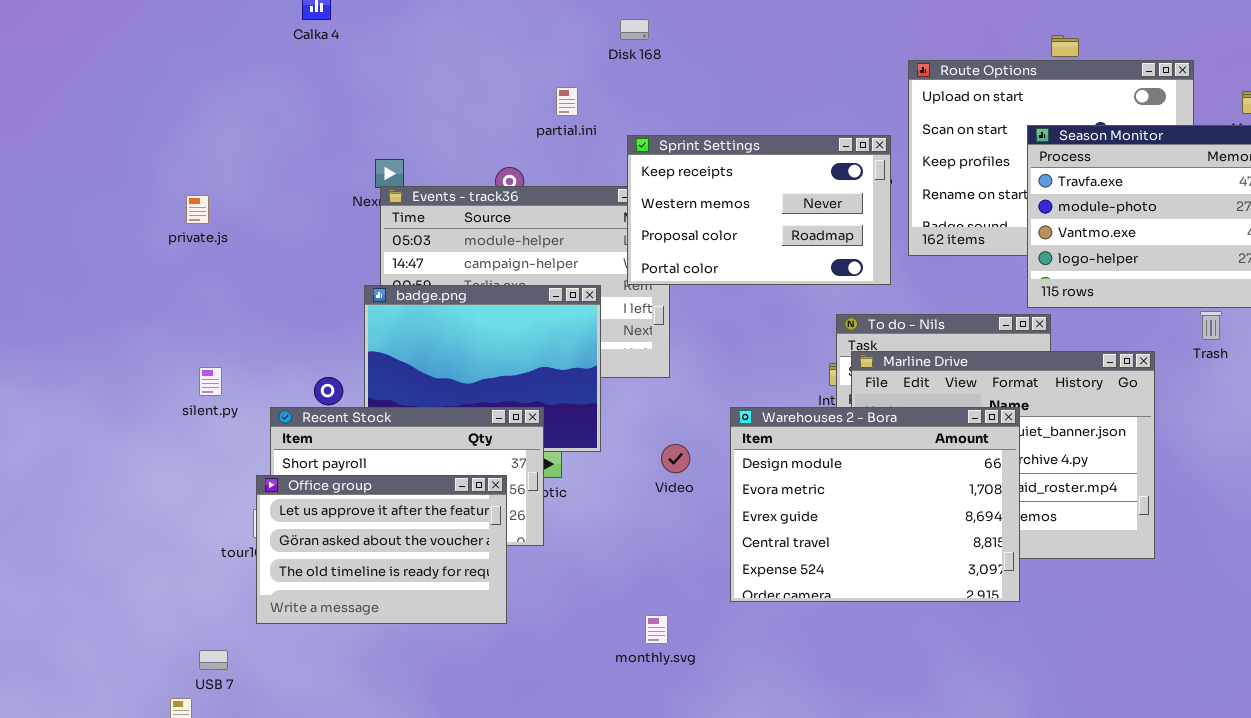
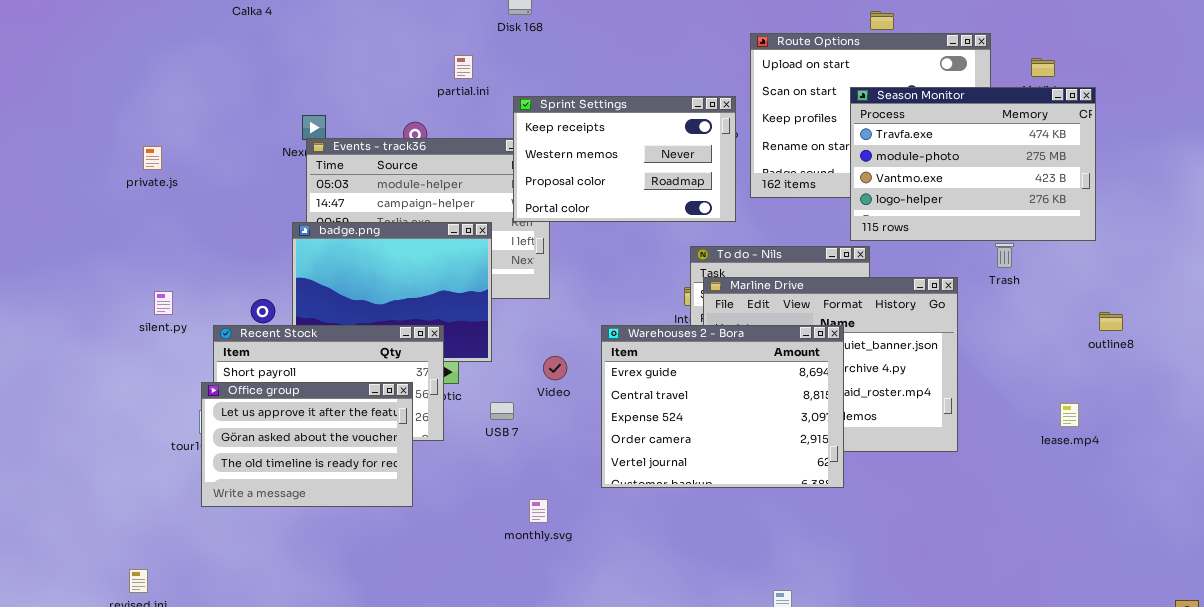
Warehouses 2 - Bora: [730,407,1020,602] -> [601,325,844,488], scrolled down 2 rows
USB 7: [199,650,228,670] -> [490,402,514,420], moved

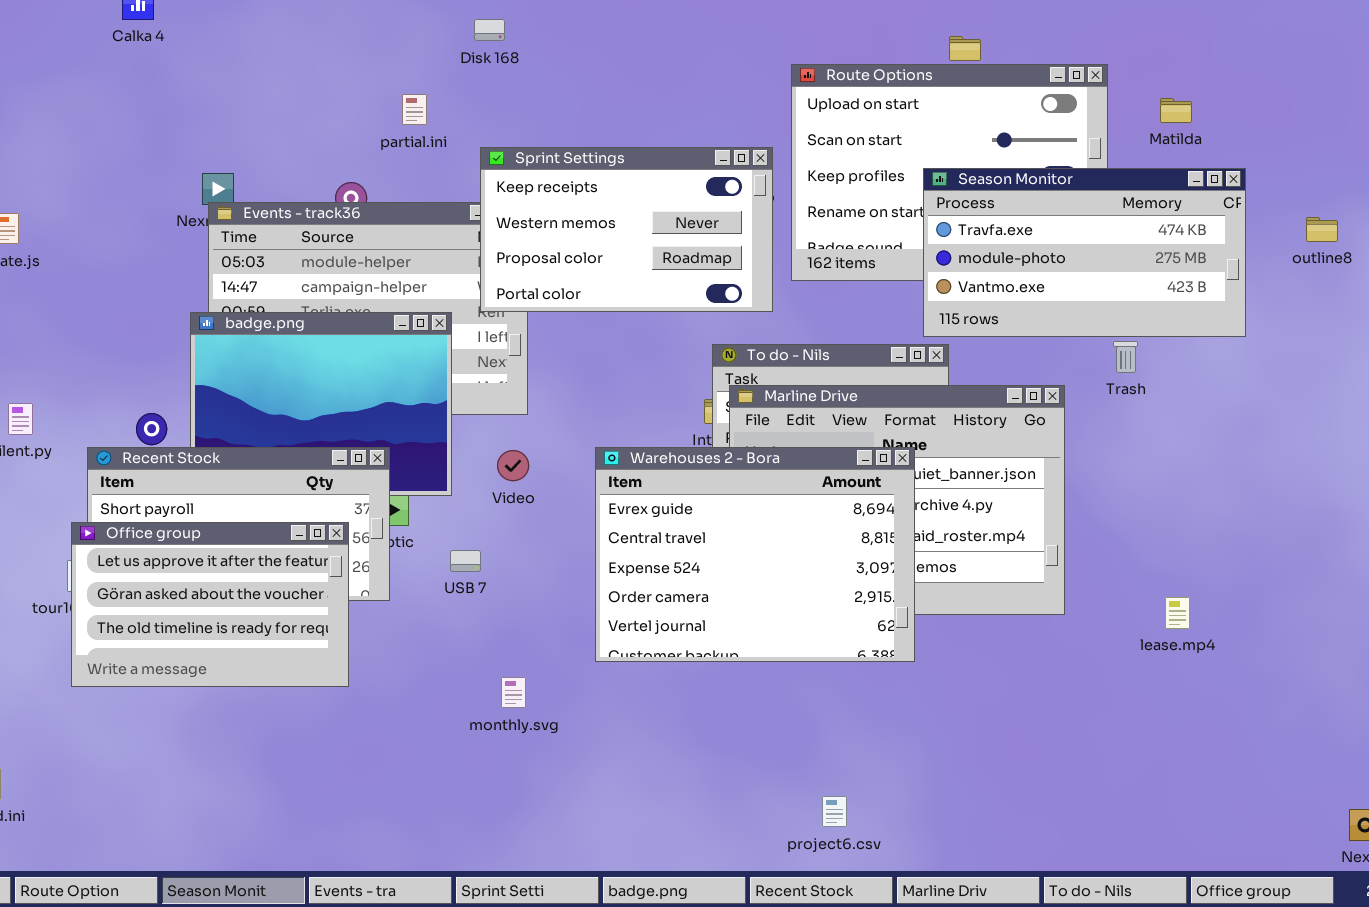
Season Monitor: [850,87,1096,241] -> [923,168,1246,337], resized
outline8: [1099,312,1123,331] -> [1306,217,1338,242], moved
Video: [543,356,567,380] -> [497,450,529,481], moved
lease.mp4: [1060,403,1079,427] -> [1165,597,1190,629], moved

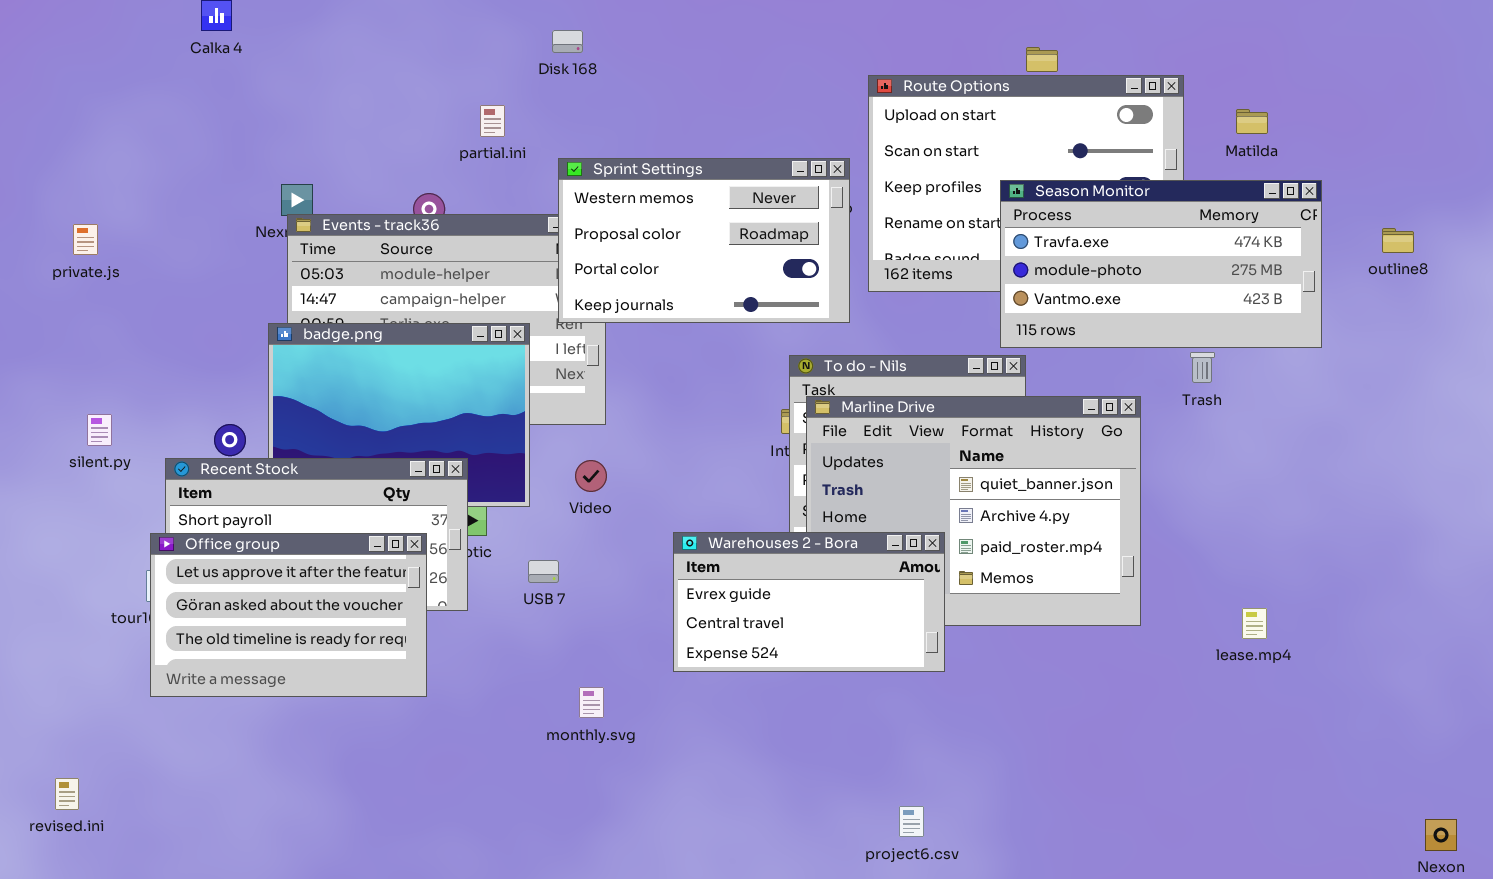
Sprint Settings: [480,147,773,312] -> [558,158,850,323], scrolled down 1 row
Warehouses 2 - Bora: [595,447,915,662] -> [673,532,945,672], resized

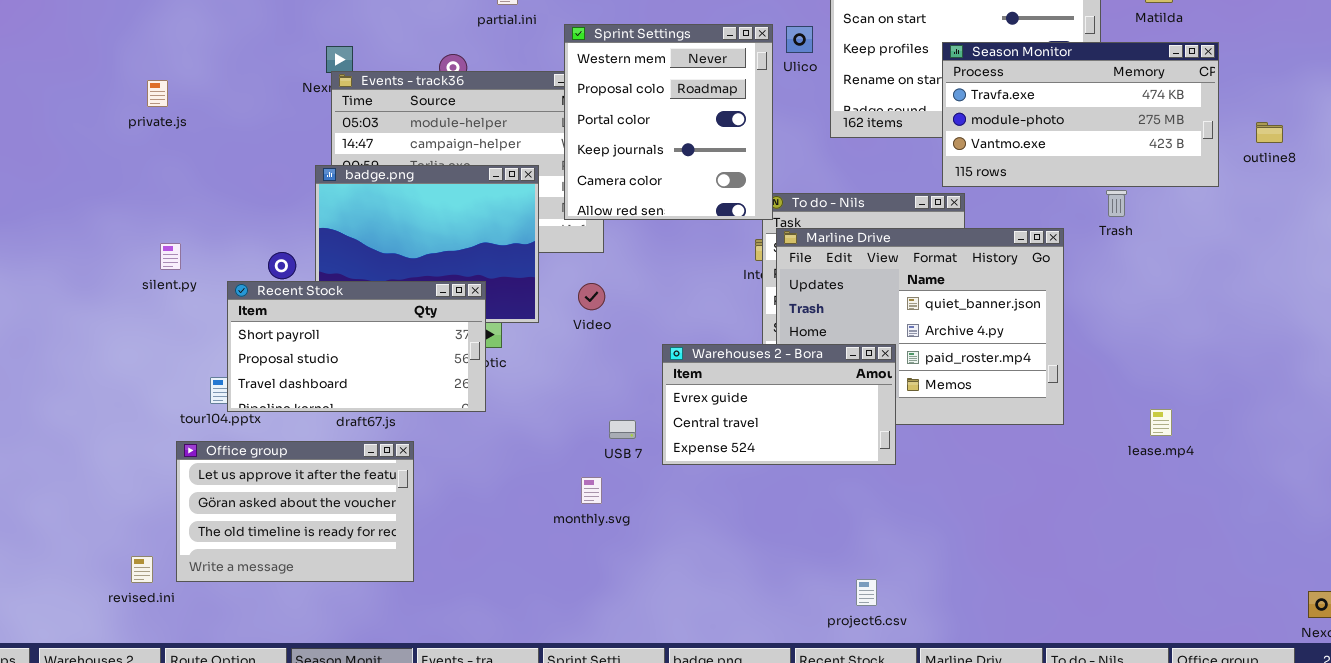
Sprint Settings: [558,158,850,323] -> [564,24,773,220], resized
outline8: [1382,228,1414,253] -> [1256,122,1283,143], moved
Office group: [150,533,427,697] -> [176,441,414,582], moved
USB 7: [528,560,559,583] -> [609,420,636,439], moved

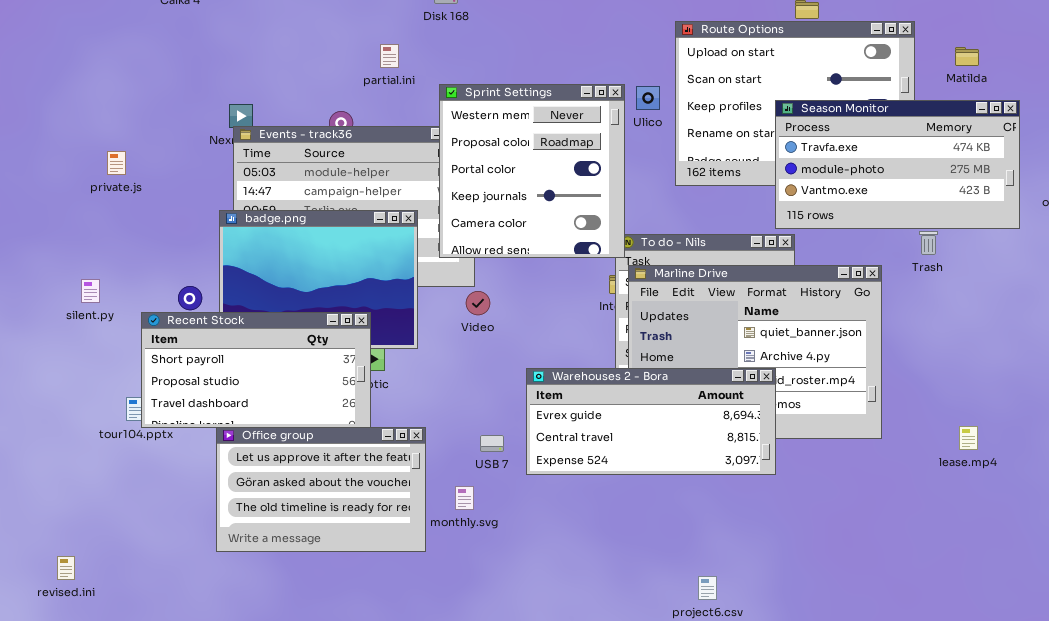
private.js: [147,80,168,107] -> [107,151,126,175], moved
Video: [578,283,605,310] -> [466,291,490,315], moved
Warehouses 2 - Bora: [662,344,896,465] -> [526,368,776,475], resized
Office group: [176,441,414,582] -> [216,427,426,552], moved

